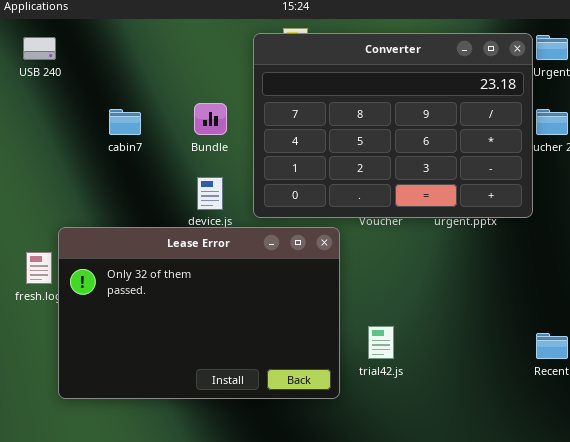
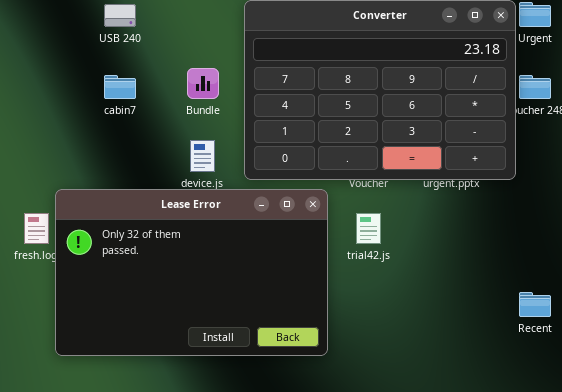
USB 240: [23,37,56,60] -> [104,4,136,27], moved
trial42.js: [368,326,394,359] -> [356,213,381,244], moved

